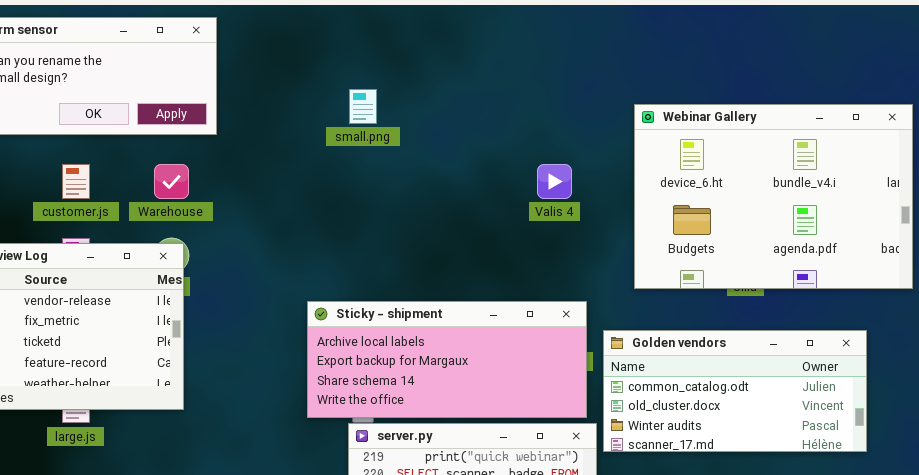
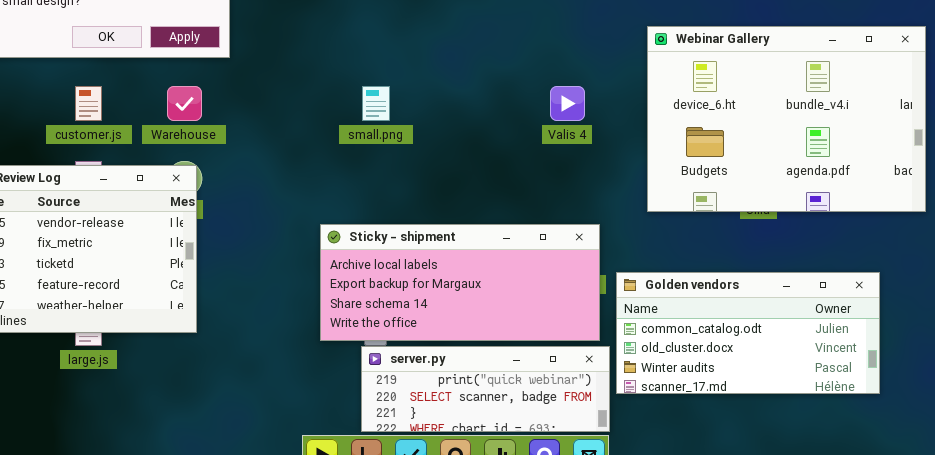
small.png: [349,89,377,124] -> [362,86,390,121], moved
Golden vendors: [603,330,867,452] -> [616,272,880,394], moved

